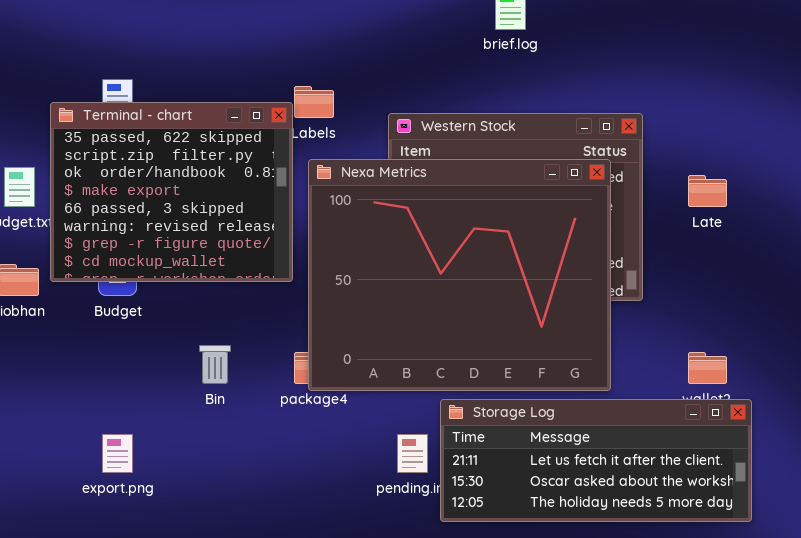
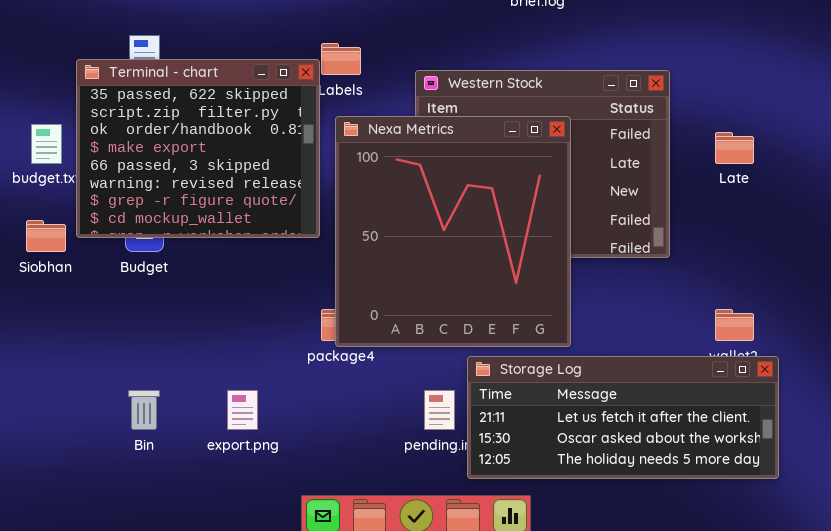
Nexa Metrics: [308,159,611,391] -> [335,116,571,347], resized
Bin: [199,345,231,384] -> [128,390,160,430], moved
export.png: [102,434,133,473] -> [227,390,258,430], moved

